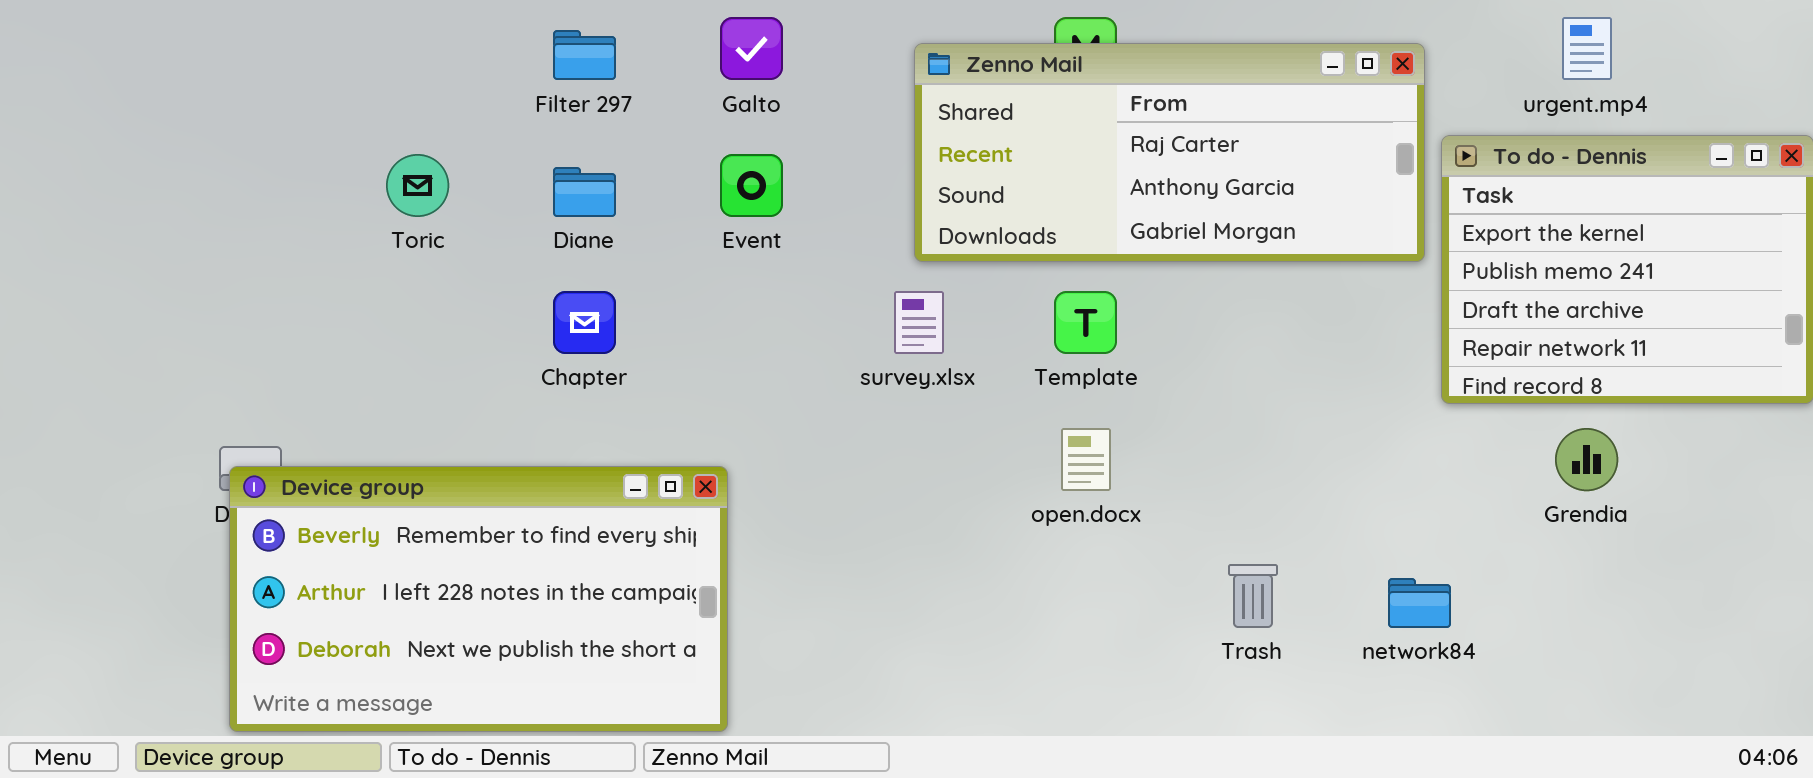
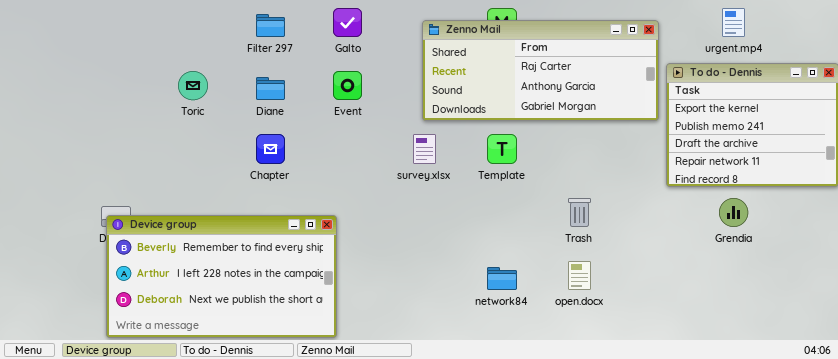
open.docx: [1061,428,1111,491] -> [568,261,591,290], moved
Trash: [1228,564,1278,628] -> [568,198,591,227], moved
network84: [1388,578,1451,628] -> [487,267,517,290], moved

